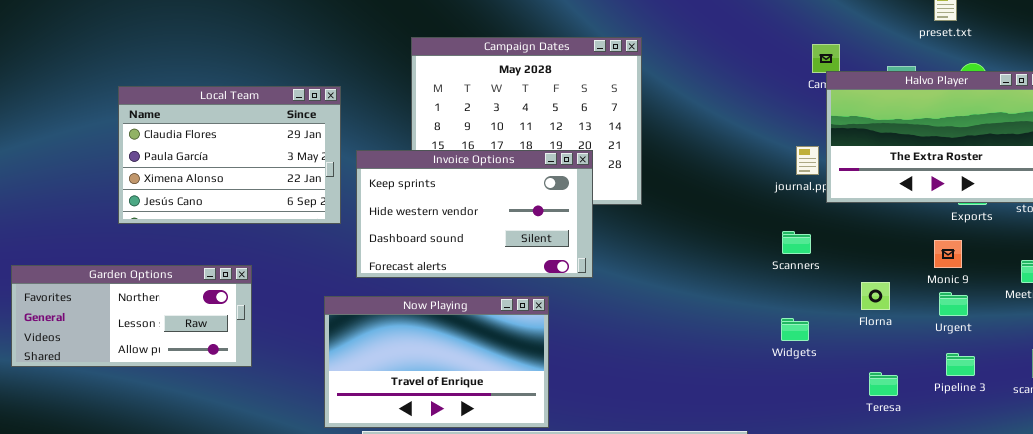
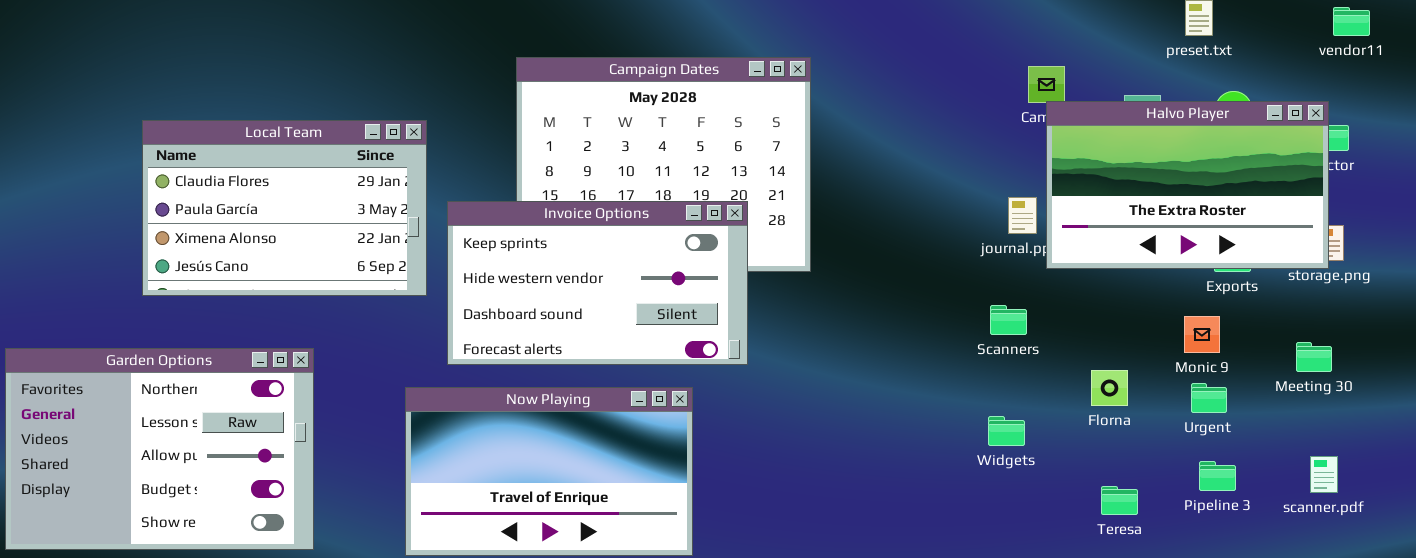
Garden Options: [11,265,252,367] -> [5,348,314,550], resized

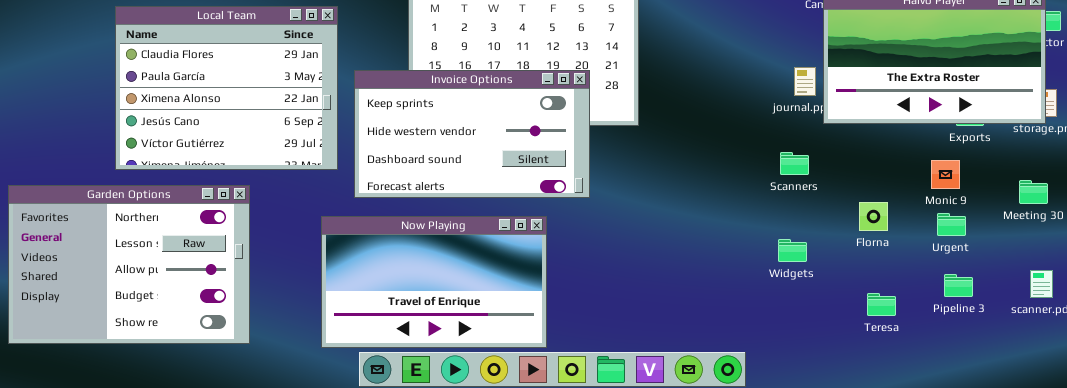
Local Team: [142,120,427,296] -> [115,6,338,170], resized

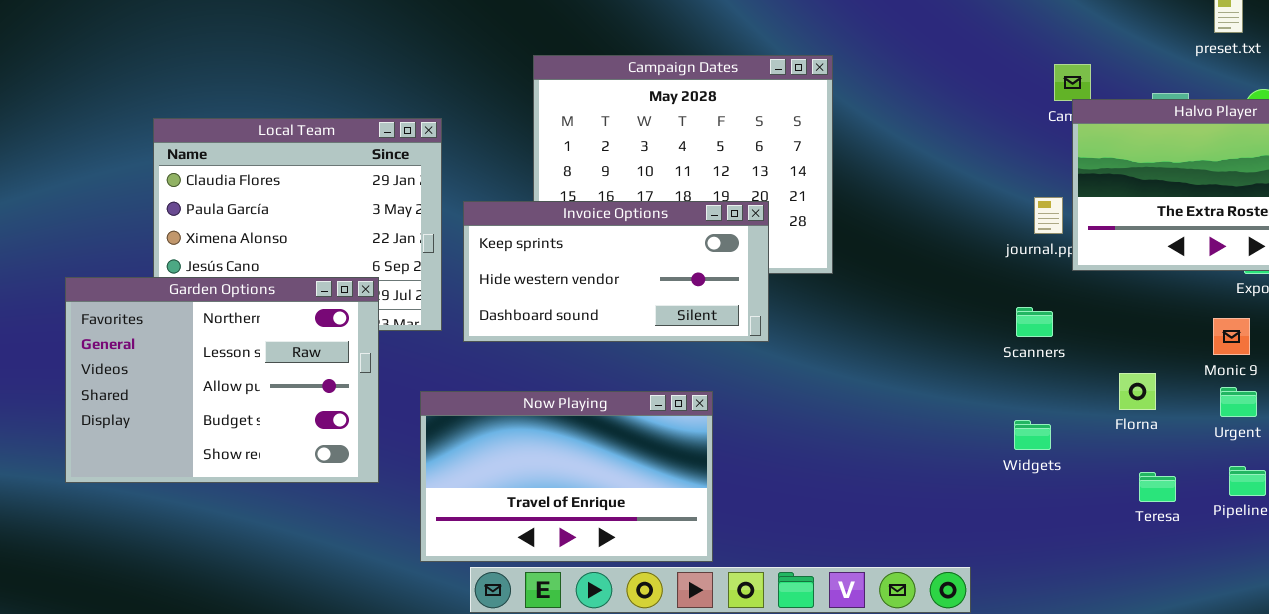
Invoice Options: [354,70,590,198] -> [463,201,769,342], resized
Garden Options: [8,185,250,344] -> [65,277,379,483], moved
Teresa: [867,293,896,316] -> [1139,472,1176,502], moved

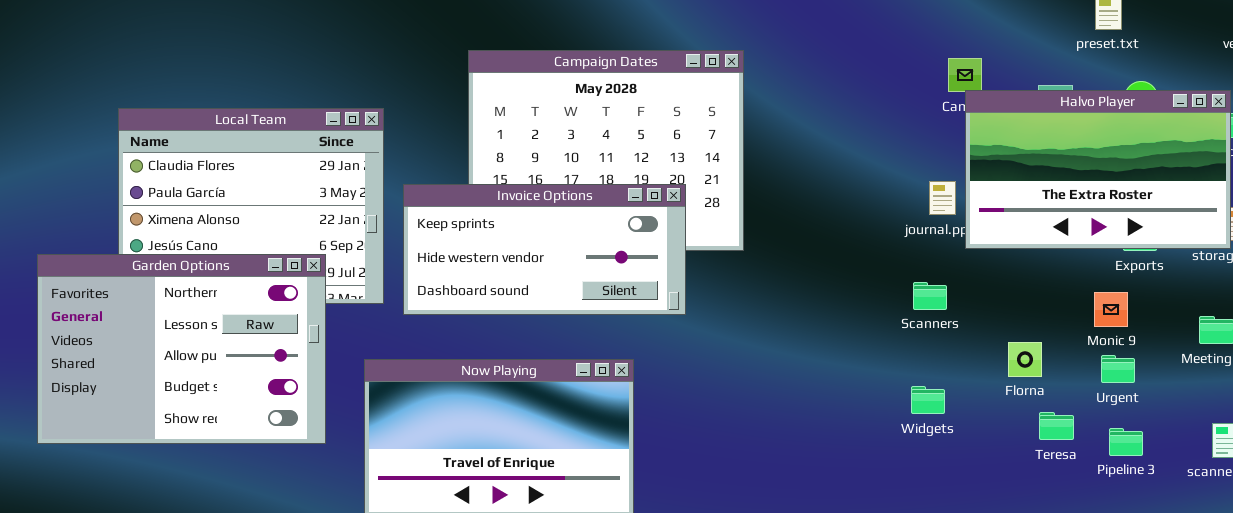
Teresa: [1139,472,1176,502] -> [1039,412,1074,440], moved

